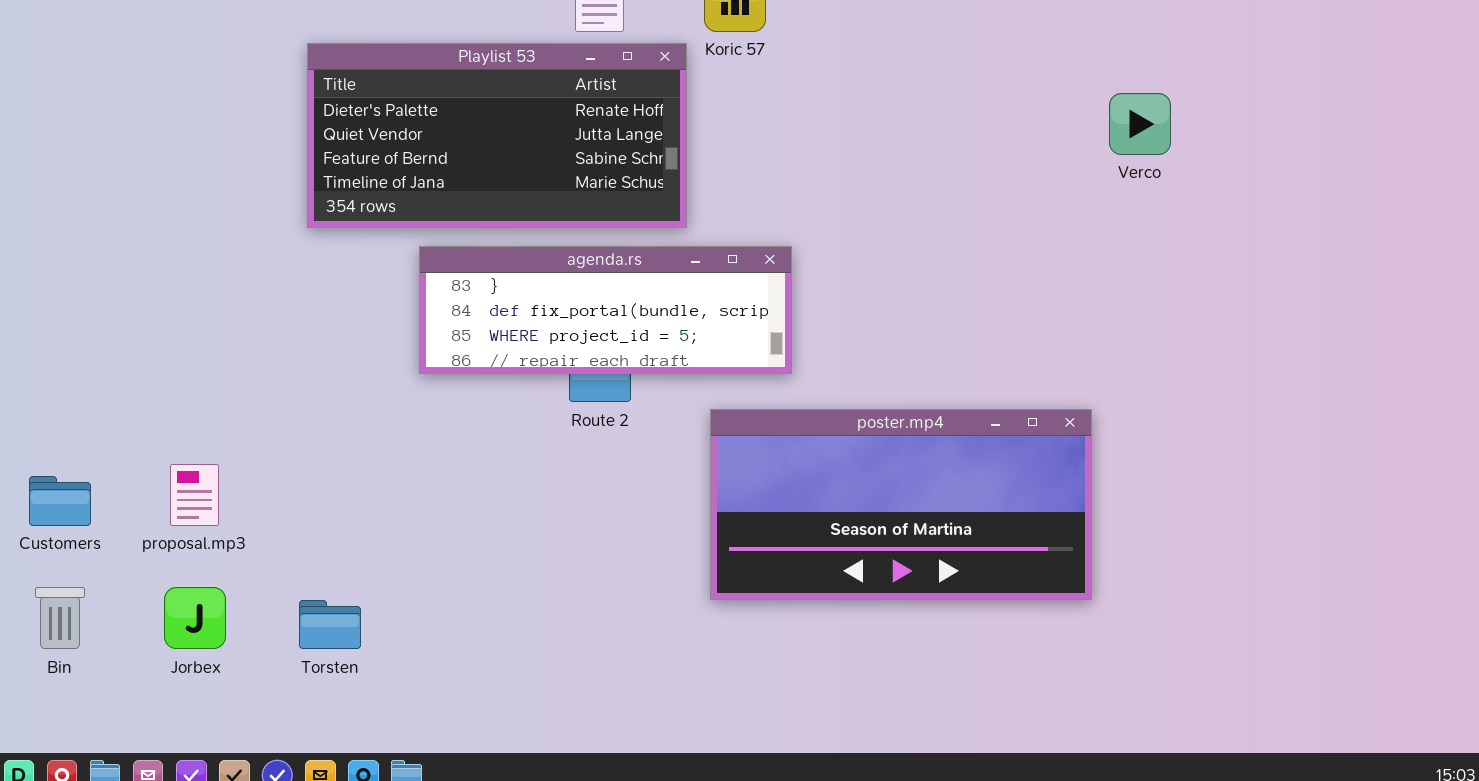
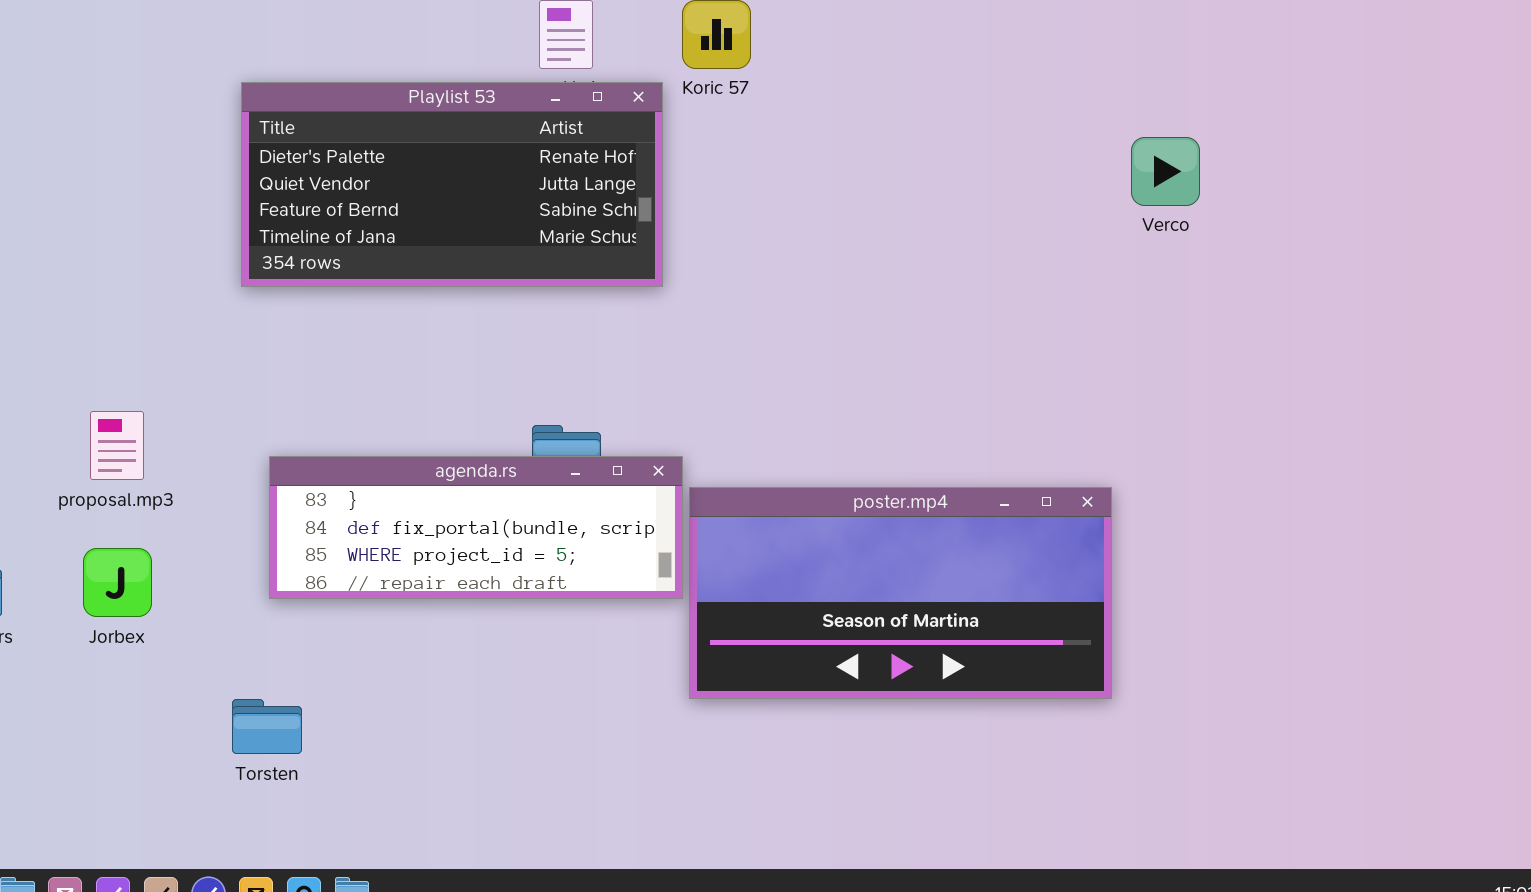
agenda.rs: [419,246,792,374] -> [269,456,683,599], moved
proposal.mp3: [170,464,219,526] -> [90,411,144,480], moved
Jorbex: [164,587,226,649] -> [83,548,152,617], moved

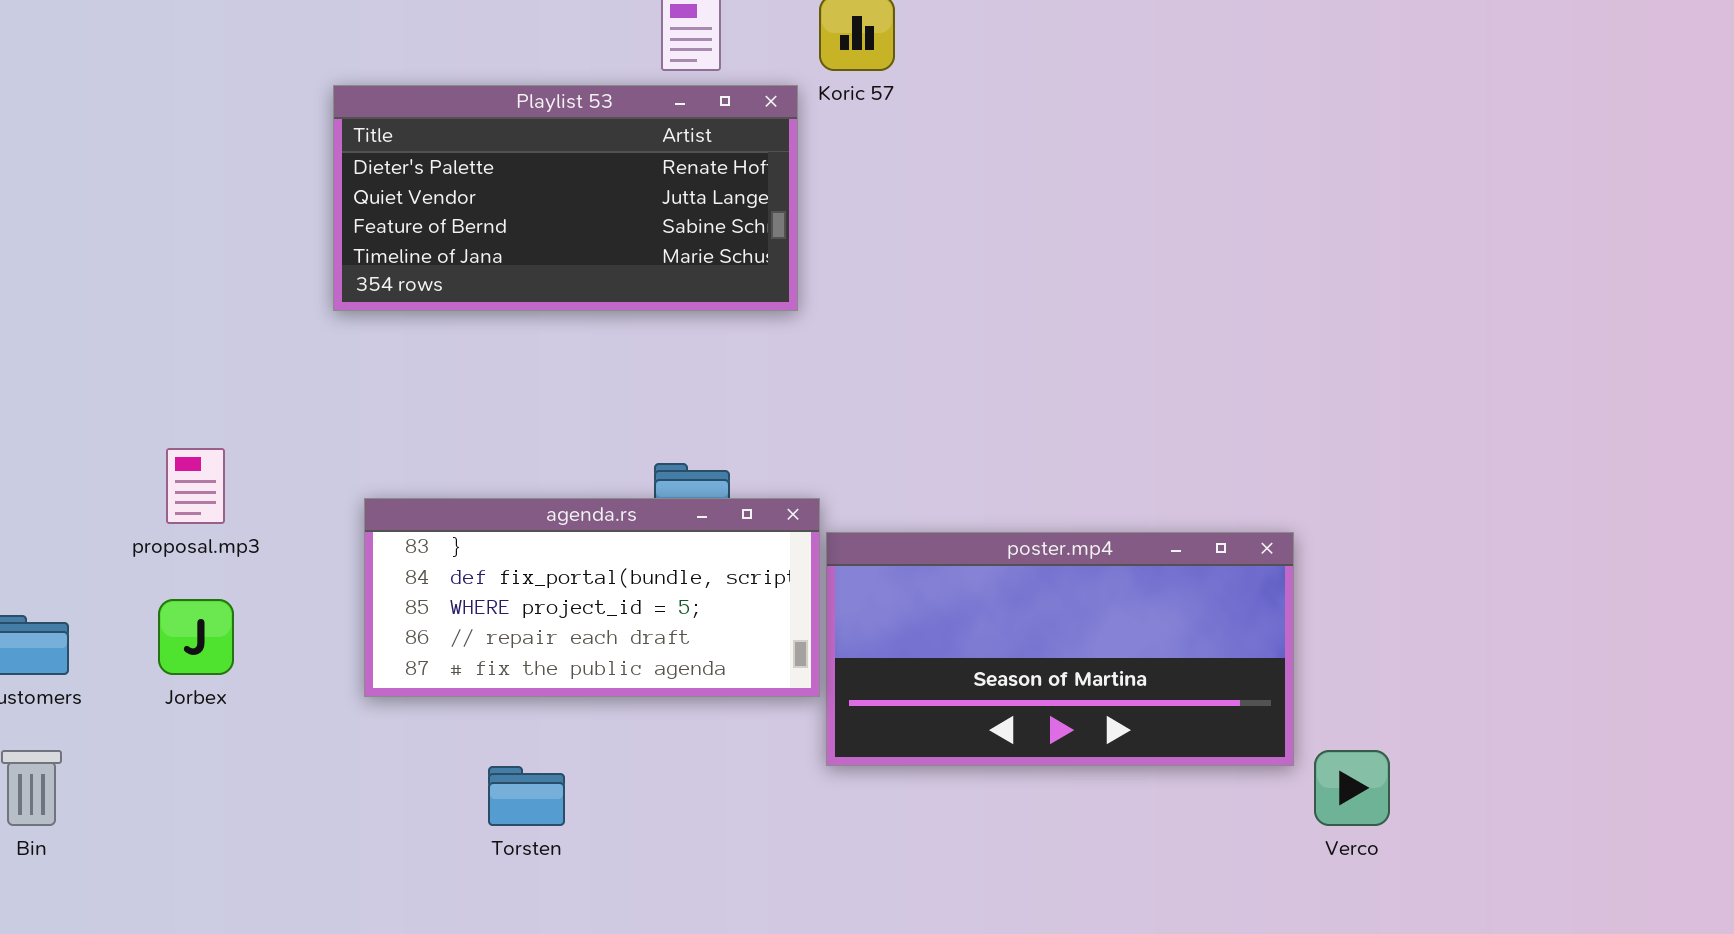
Verco: [1131,137,1200,206] -> [1314,750,1390,826], moved
agenda.rs: [269,456,683,599] -> [364,498,820,697], resized
Torsten: [232,699,302,754] -> [488,766,565,826], moved

